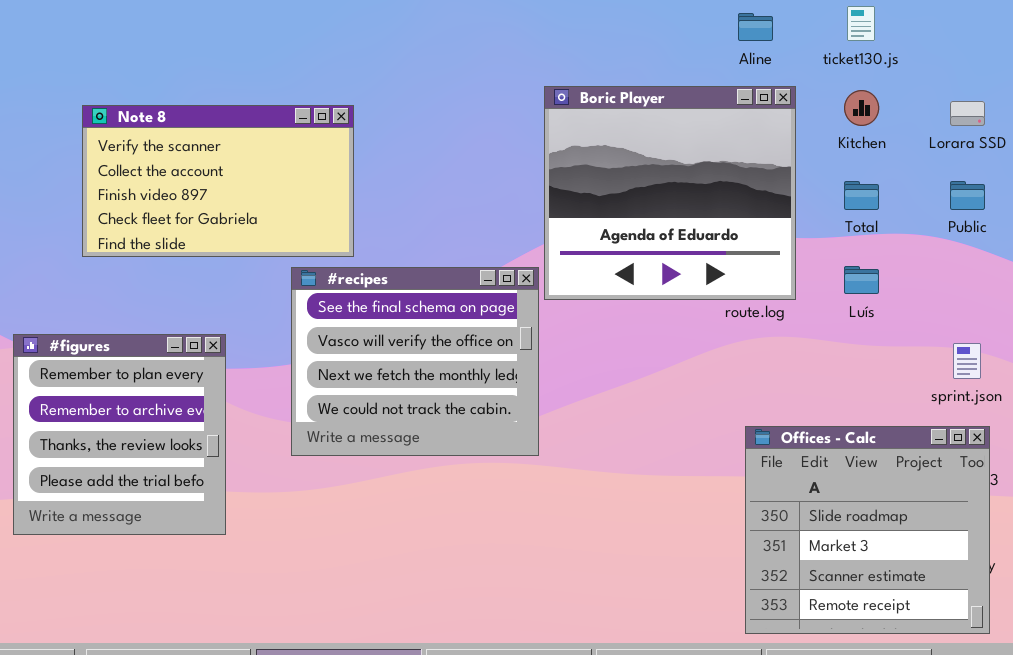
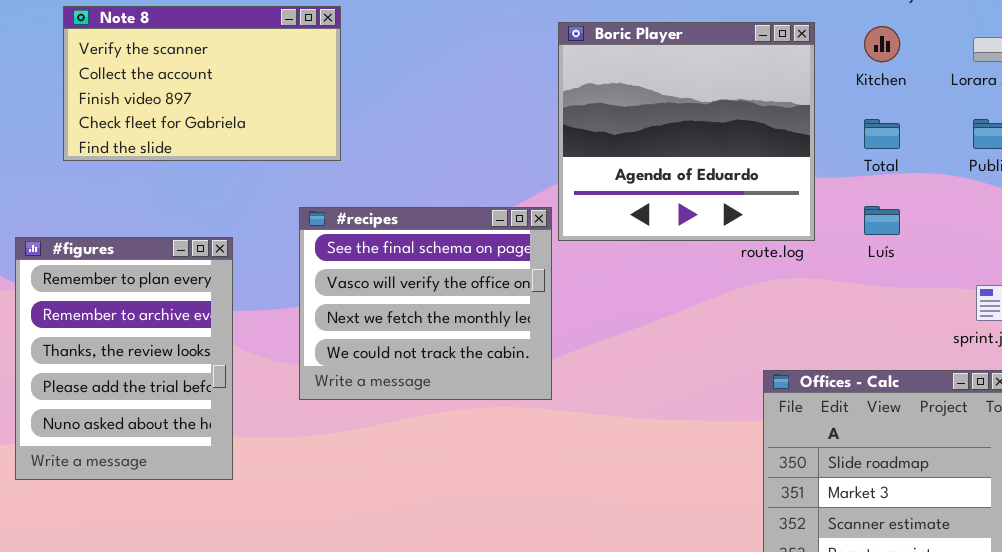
Note 8: [82,105,354,257] -> [63,6,341,161], moved
#figures: [13,334,226,535] -> [15,237,233,480], resized

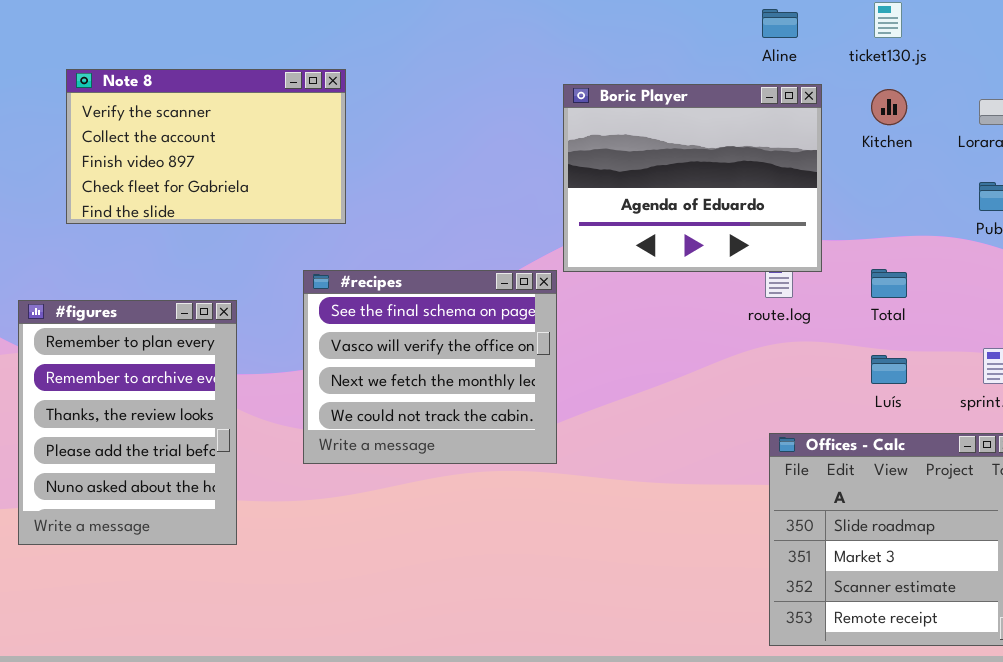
Boric Player: [558,22,815,241] -> [563,84,822,272], resized
Total: [864,119,900,149] -> [871,269,907,298], moved
Luís: [864,206,900,235] -> [871,355,907,384], moved

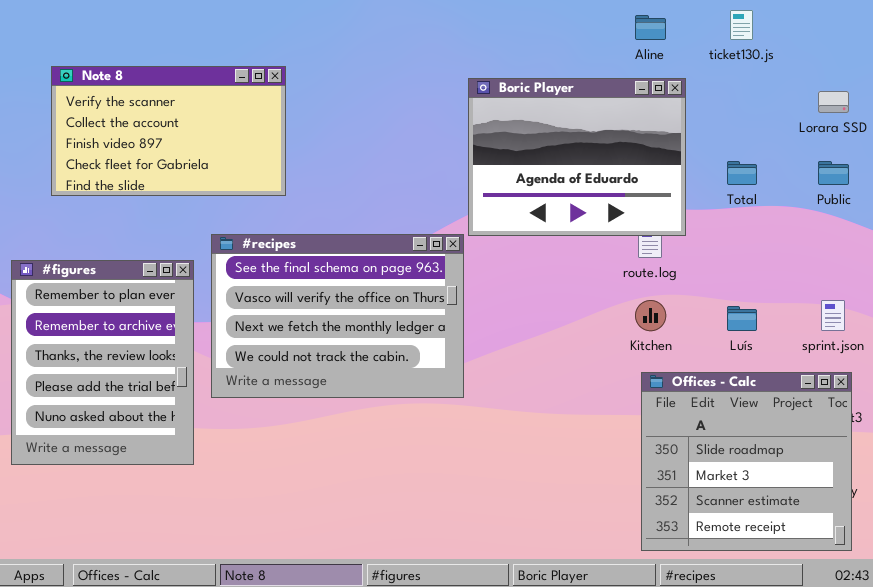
Kitchen: [871,89,907,125] -> [635,300,666,331], moved
Total: [871,269,907,298] -> [727,161,757,185], moved
#recipes: [303,270,557,464] -> [211,234,464,398], resized

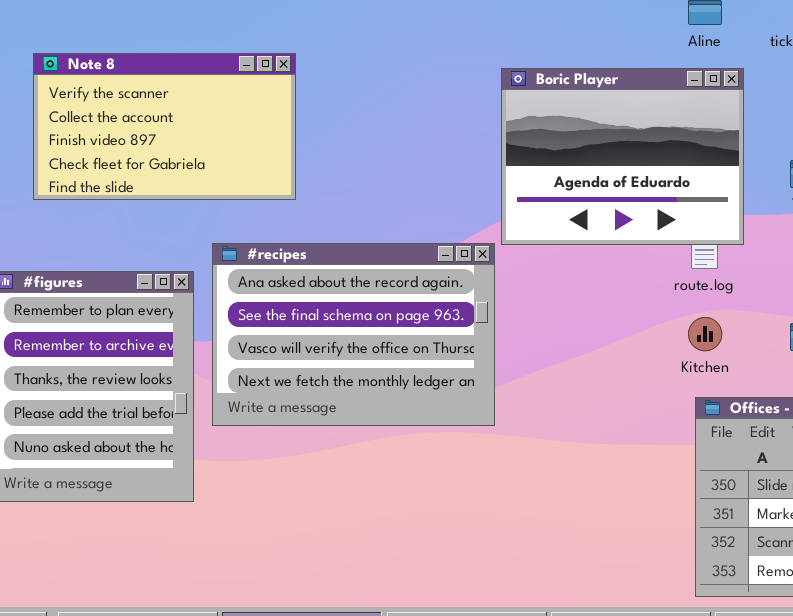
#recipes: [211,234,464,398] -> [212,243,495,426], scrolled up 1 row

